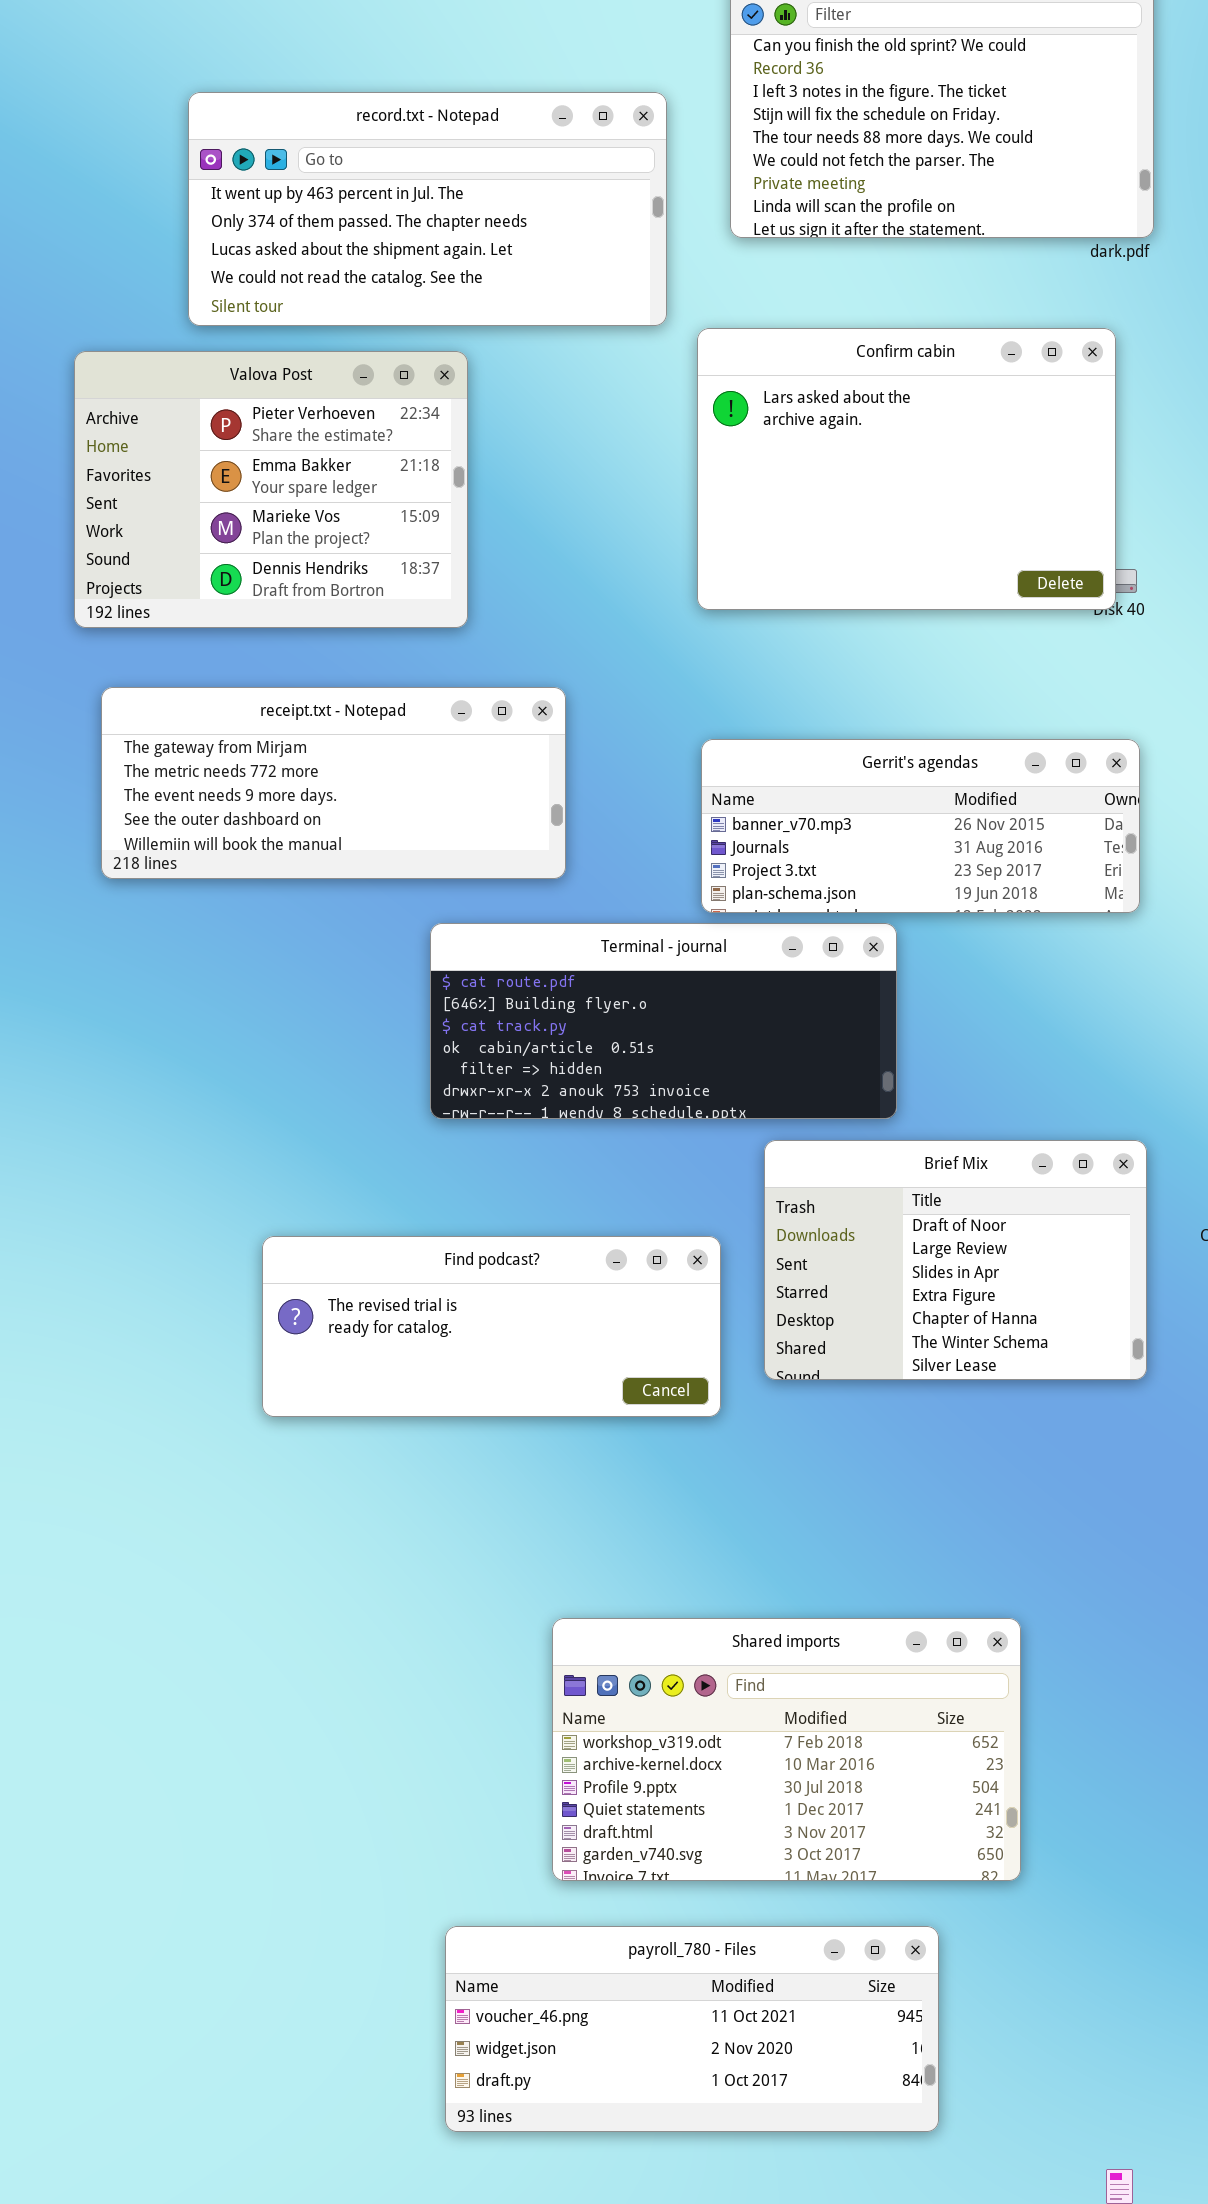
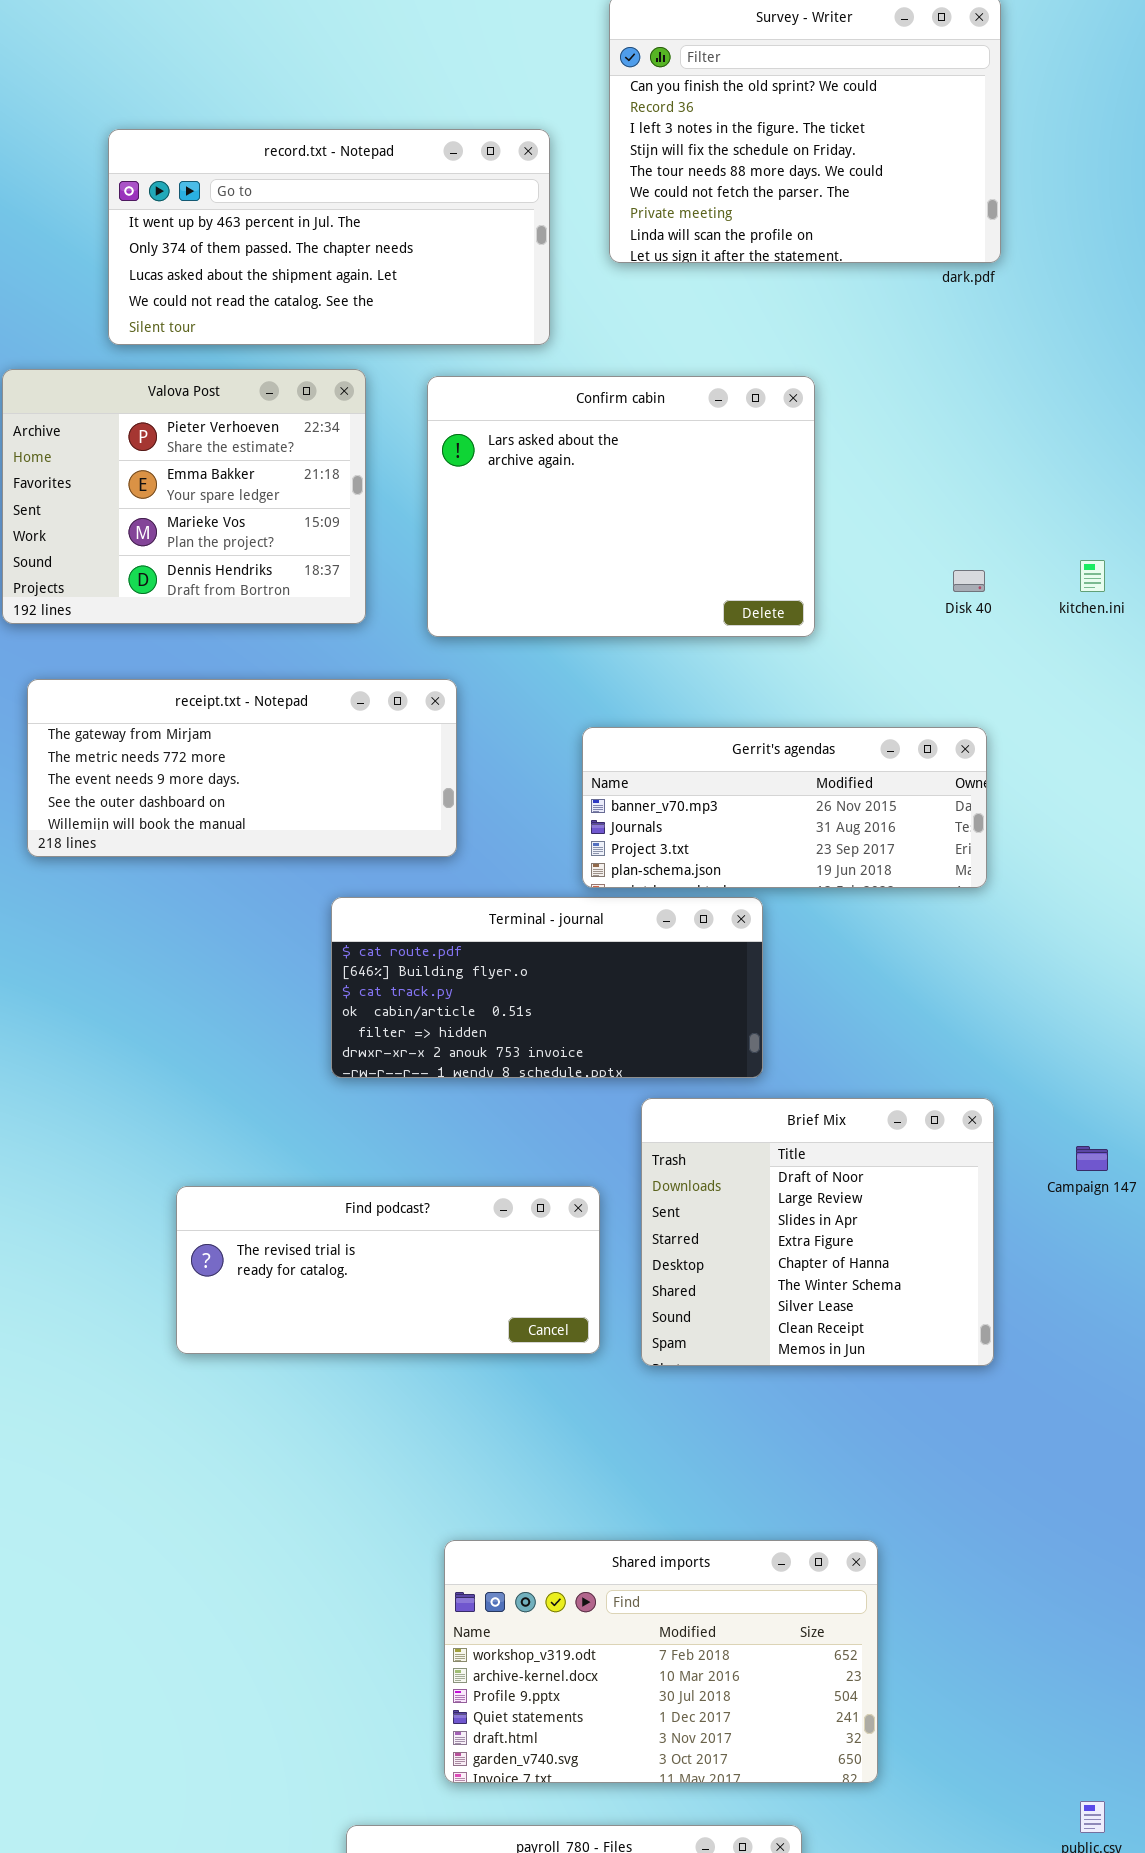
Confirm cabin: [697,328,1116,610] -> [427,376,815,637], moved
Brief Mix: [764,1140,1147,1380] -> [641,1098,994,1366], resized

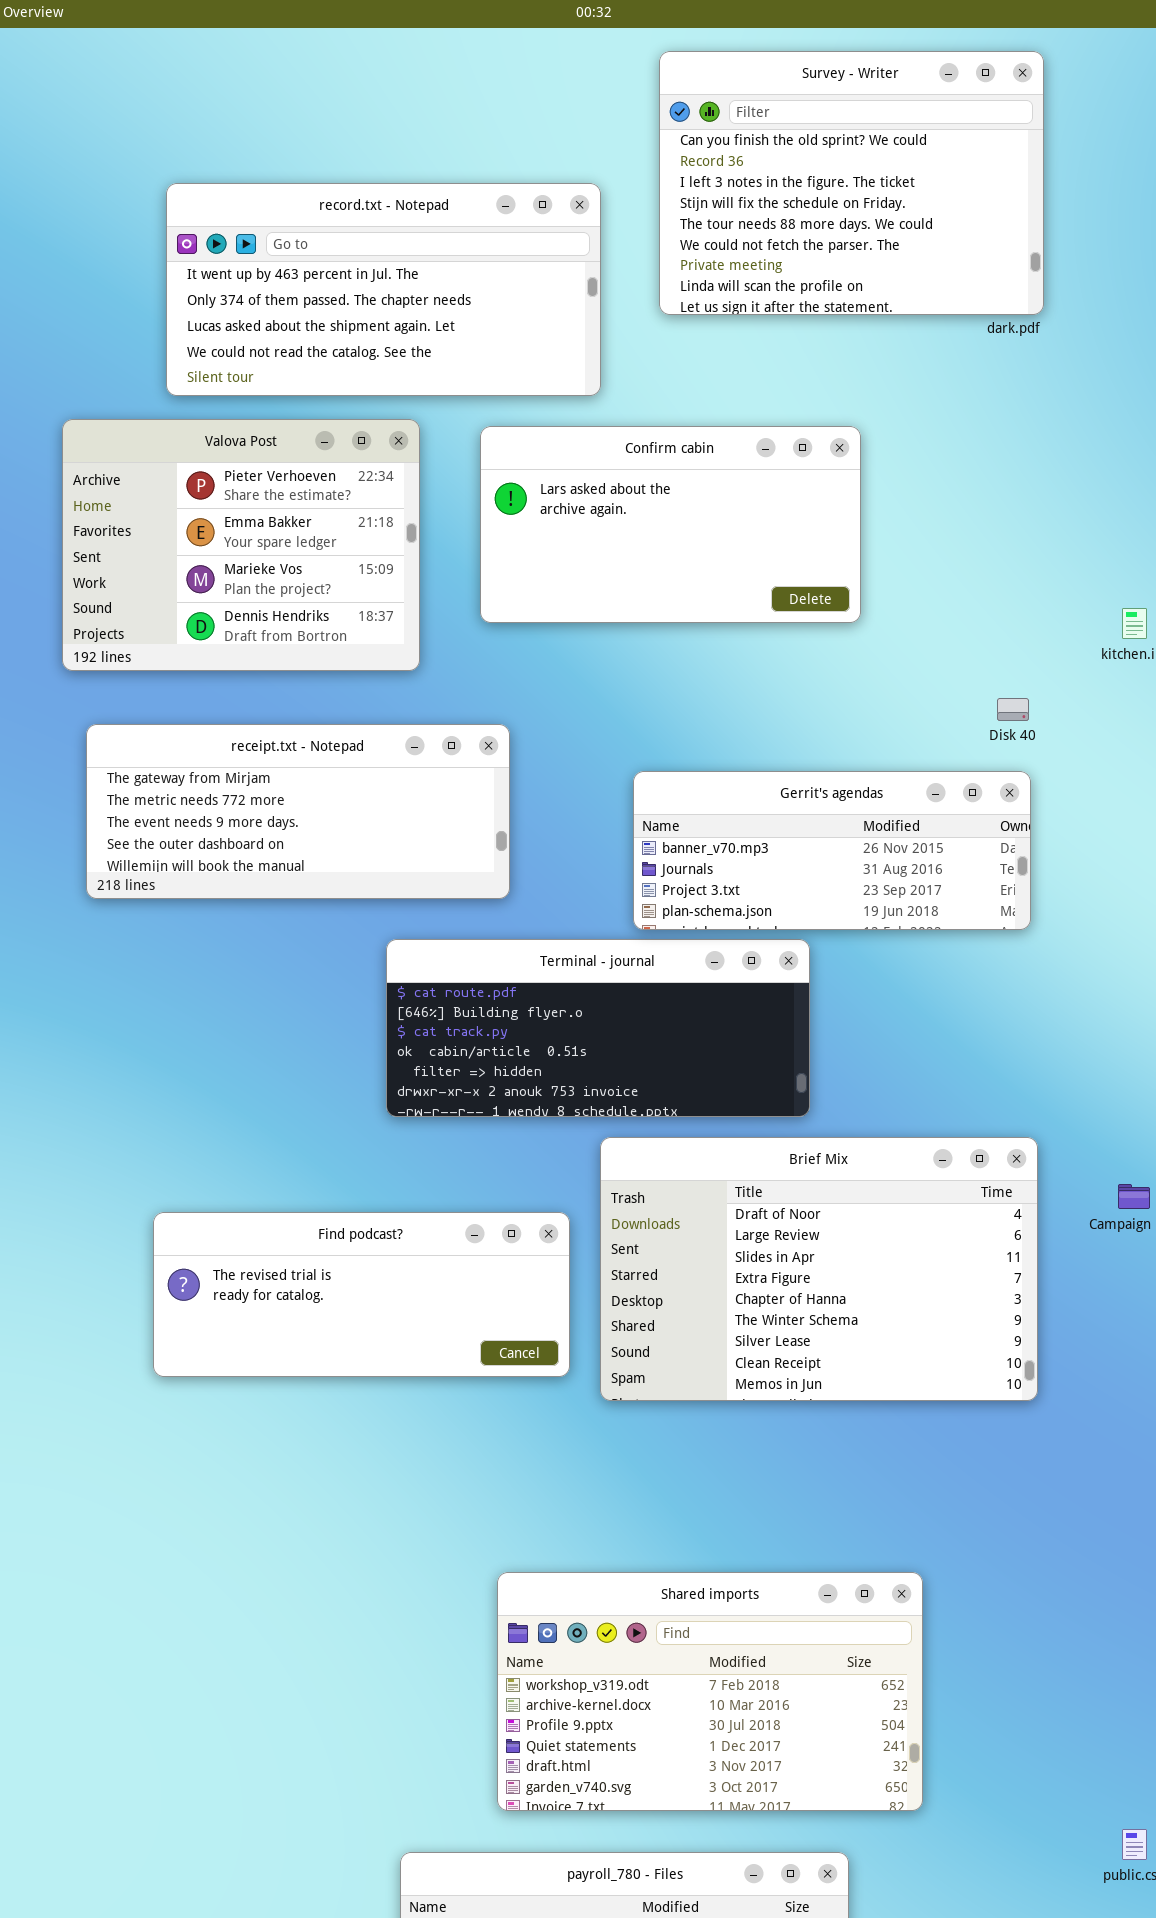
Confirm cabin: [427,376,815,637] -> [480,426,861,623], resized
Disk 40: [953,570,985,592] -> [997,698,1029,721], moved
Brief Mix: [641,1098,994,1366] -> [600,1137,1038,1401], resized
Find podcast?: [176,1186,600,1354] -> [153,1212,570,1377], moved

